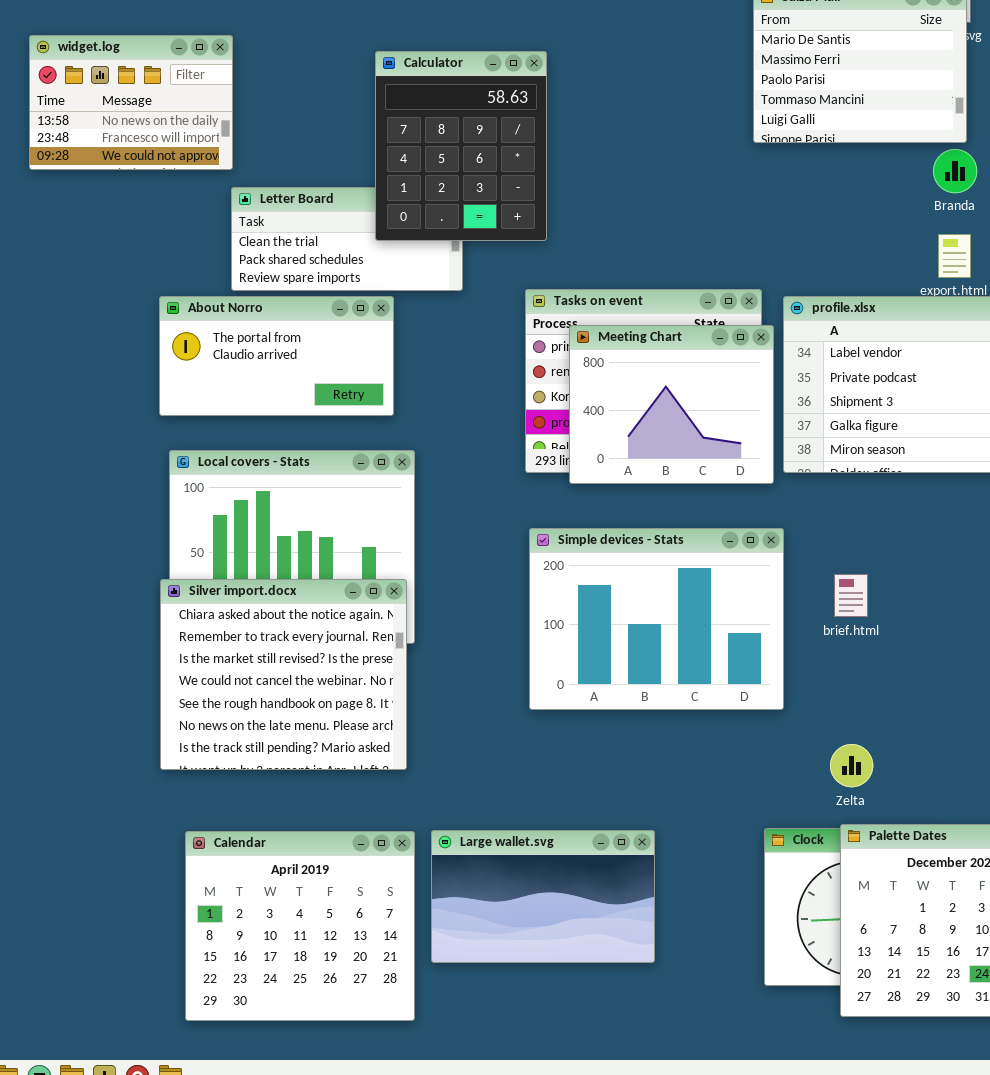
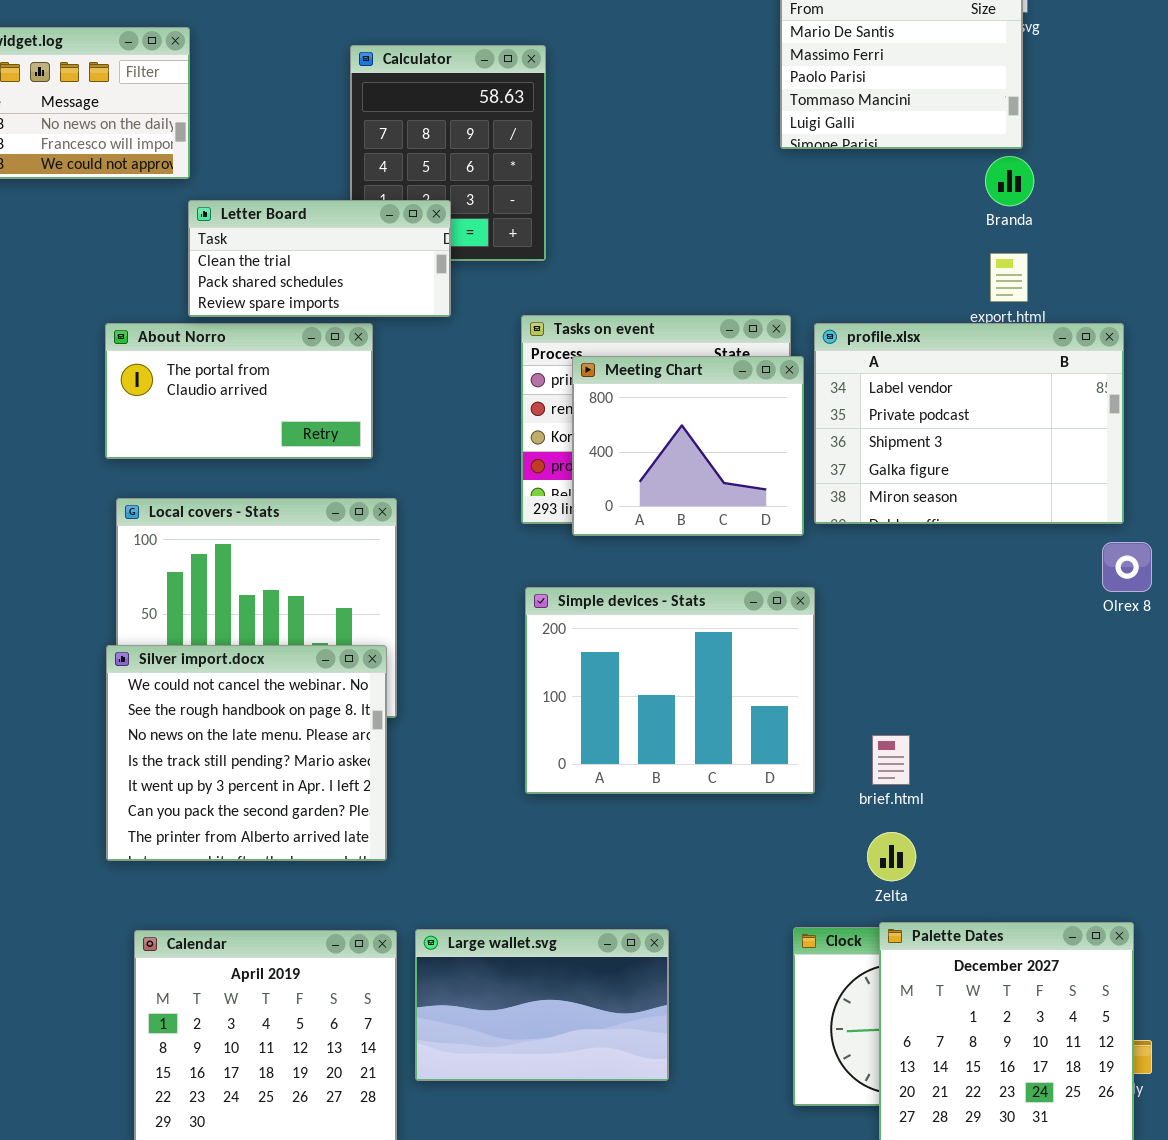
Letter Board: [231,187,463,291] -> [188,200,451,317], raised
brief.html: [834,574,868,617] -> [872,735,910,785], moved
Silver import.docx: [160,579,407,770] -> [106,645,387,861], scrolled down 3 rows

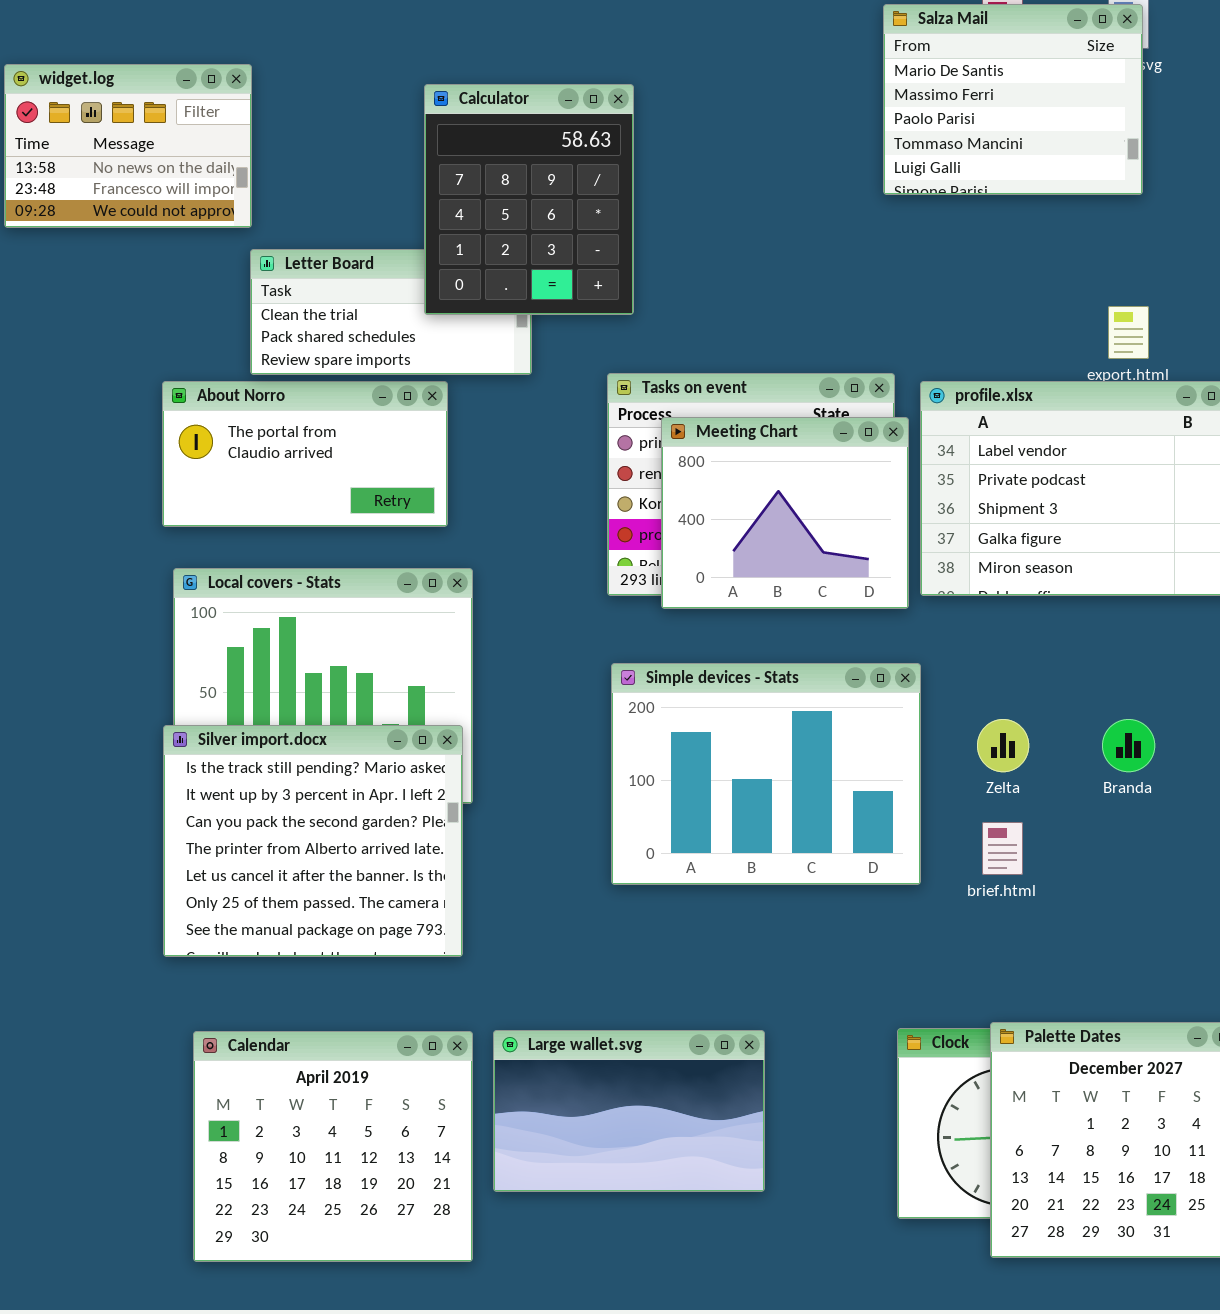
Calculator: [350,45,546,261] -> [424,84,634,315], raised
Branda: [985,156,1034,206] -> [1102,719,1155,772], moved
Silver import.docx: [106,645,387,861] -> [163,725,463,957], scrolled down 3 rows
Zelta: [867,832,916,881] -> [977,719,1029,772], moved

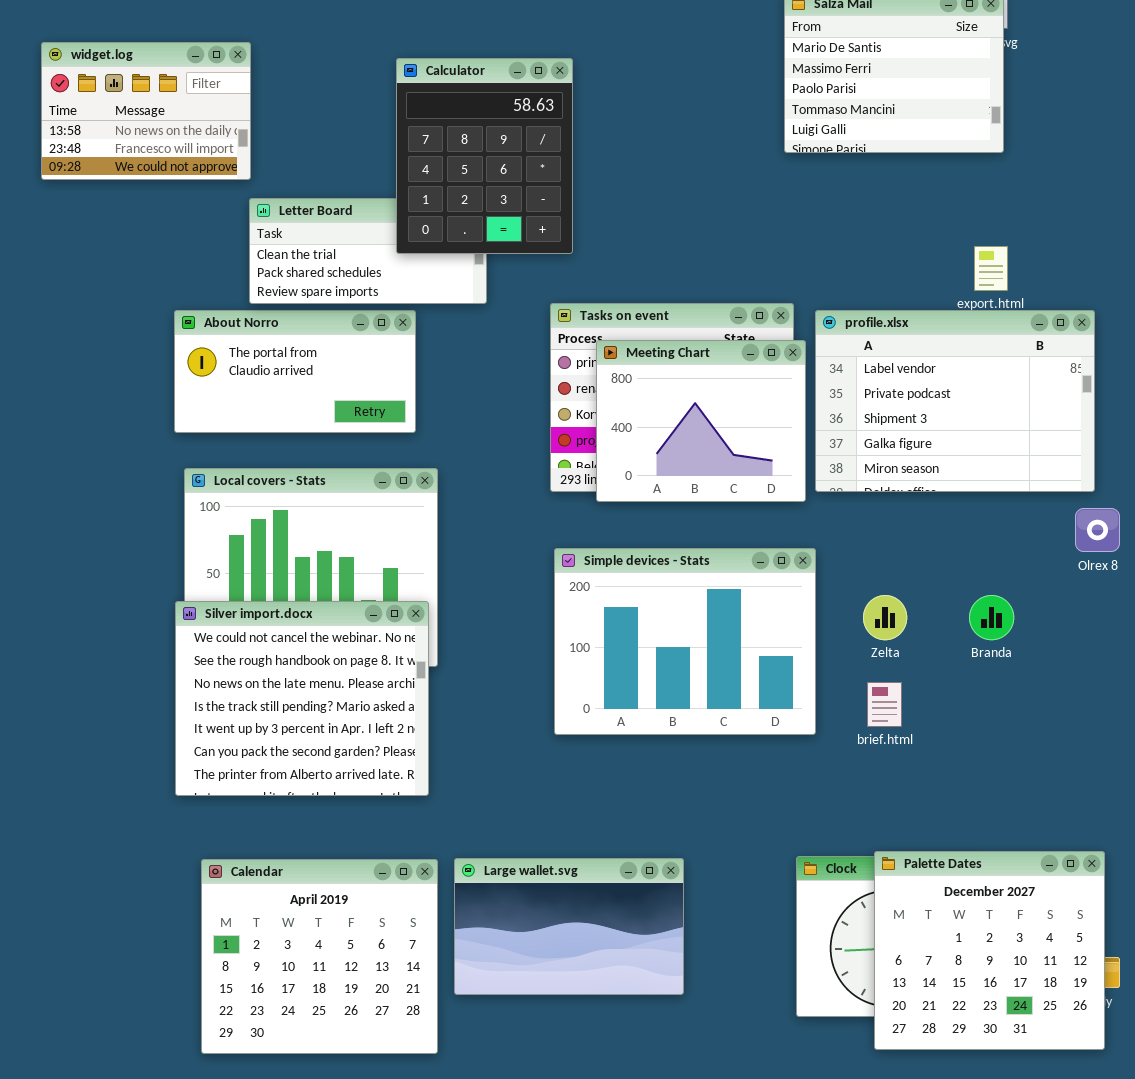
Silver import.docx: [163,725,463,957] -> [175,601,429,796], scrolled up 3 rows

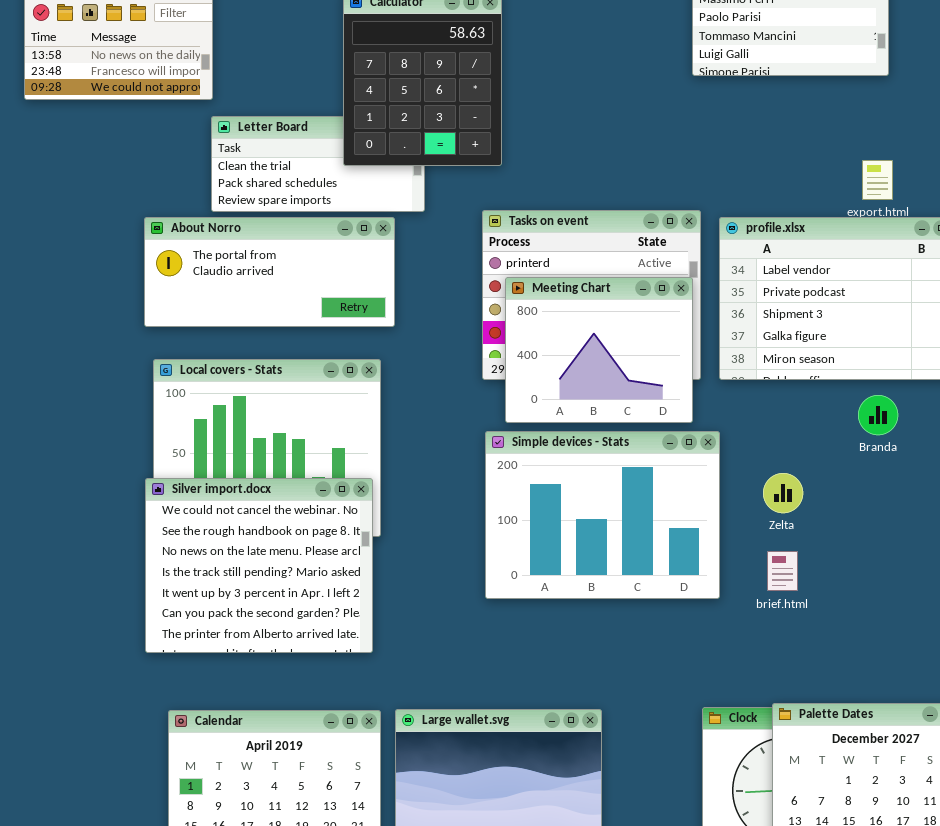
About Norro: [174,310,416,433] -> [144,217,395,327], resized
Meeting Chart: [596,340,806,502] -> [505,277,693,423], moved
Branda: [969,595,1014,640] -> [858,395,898,435], moved

